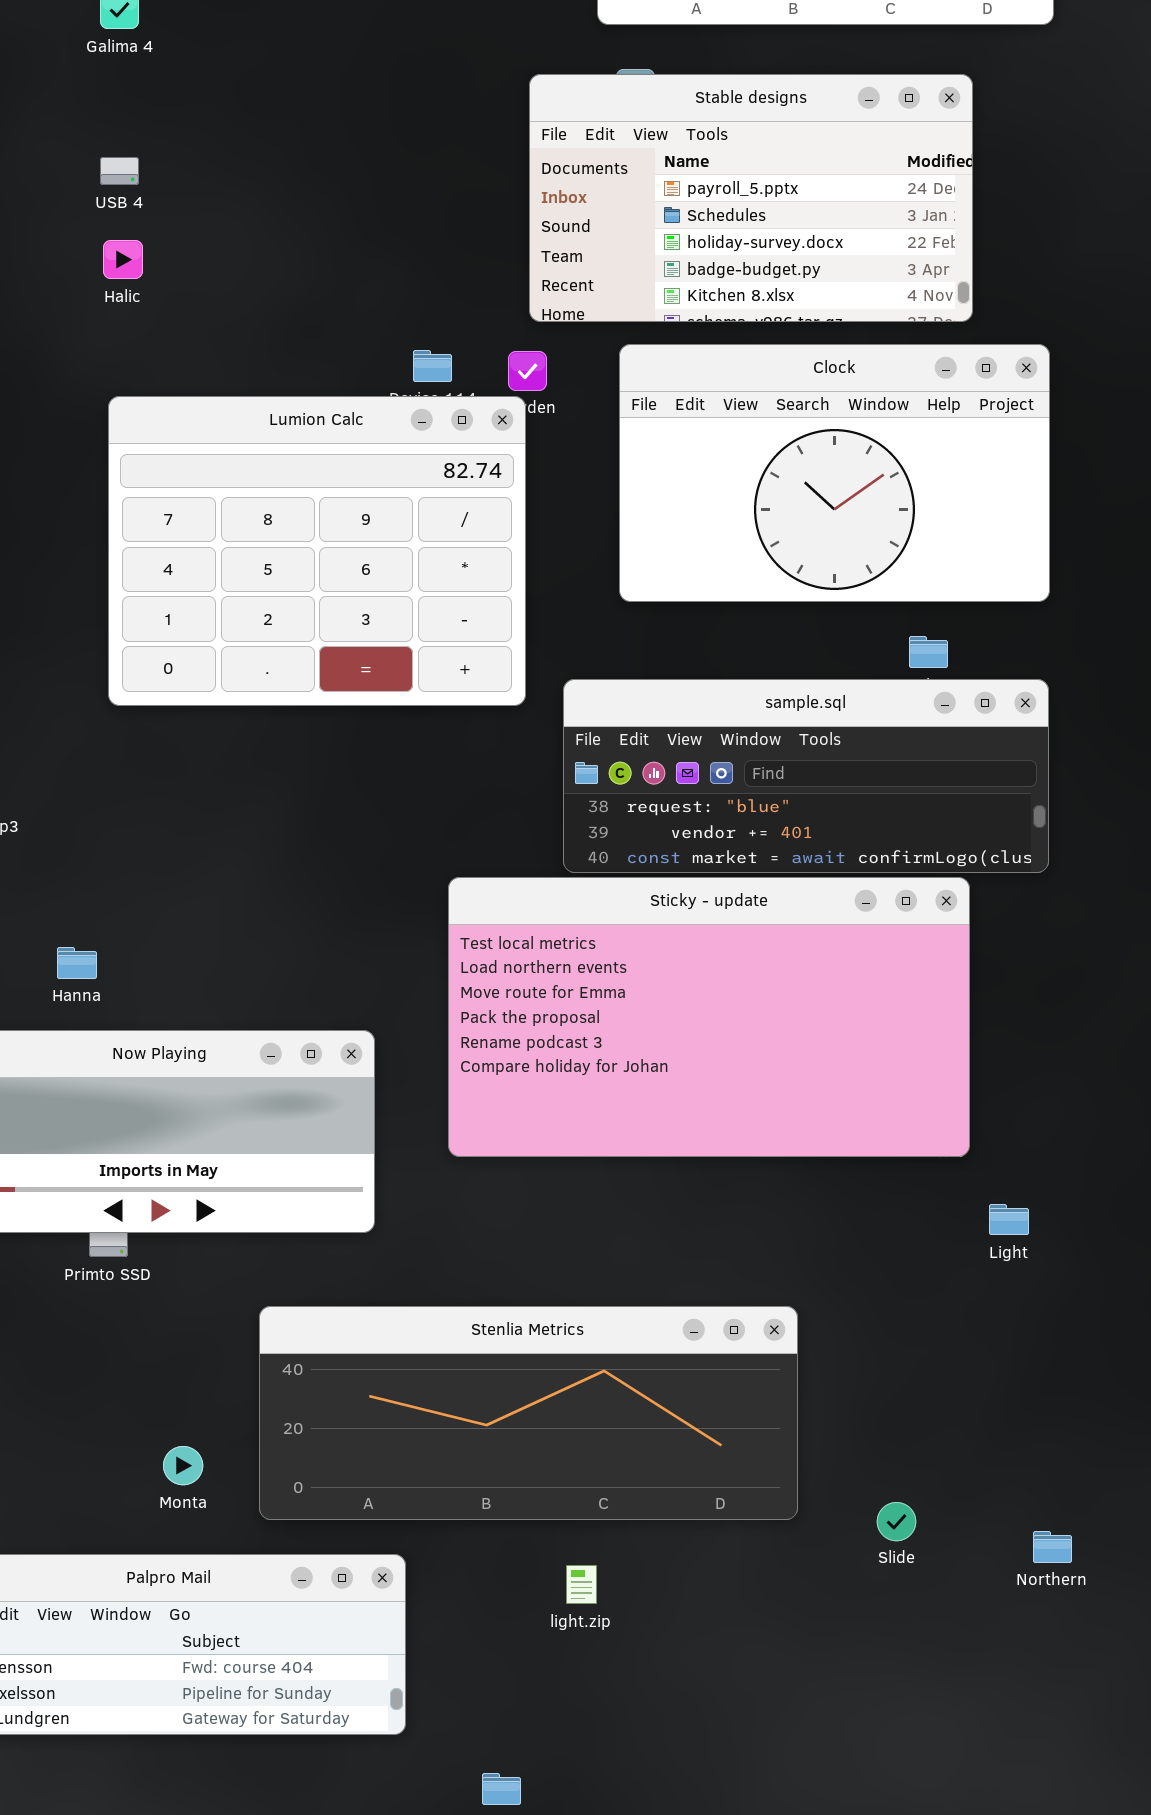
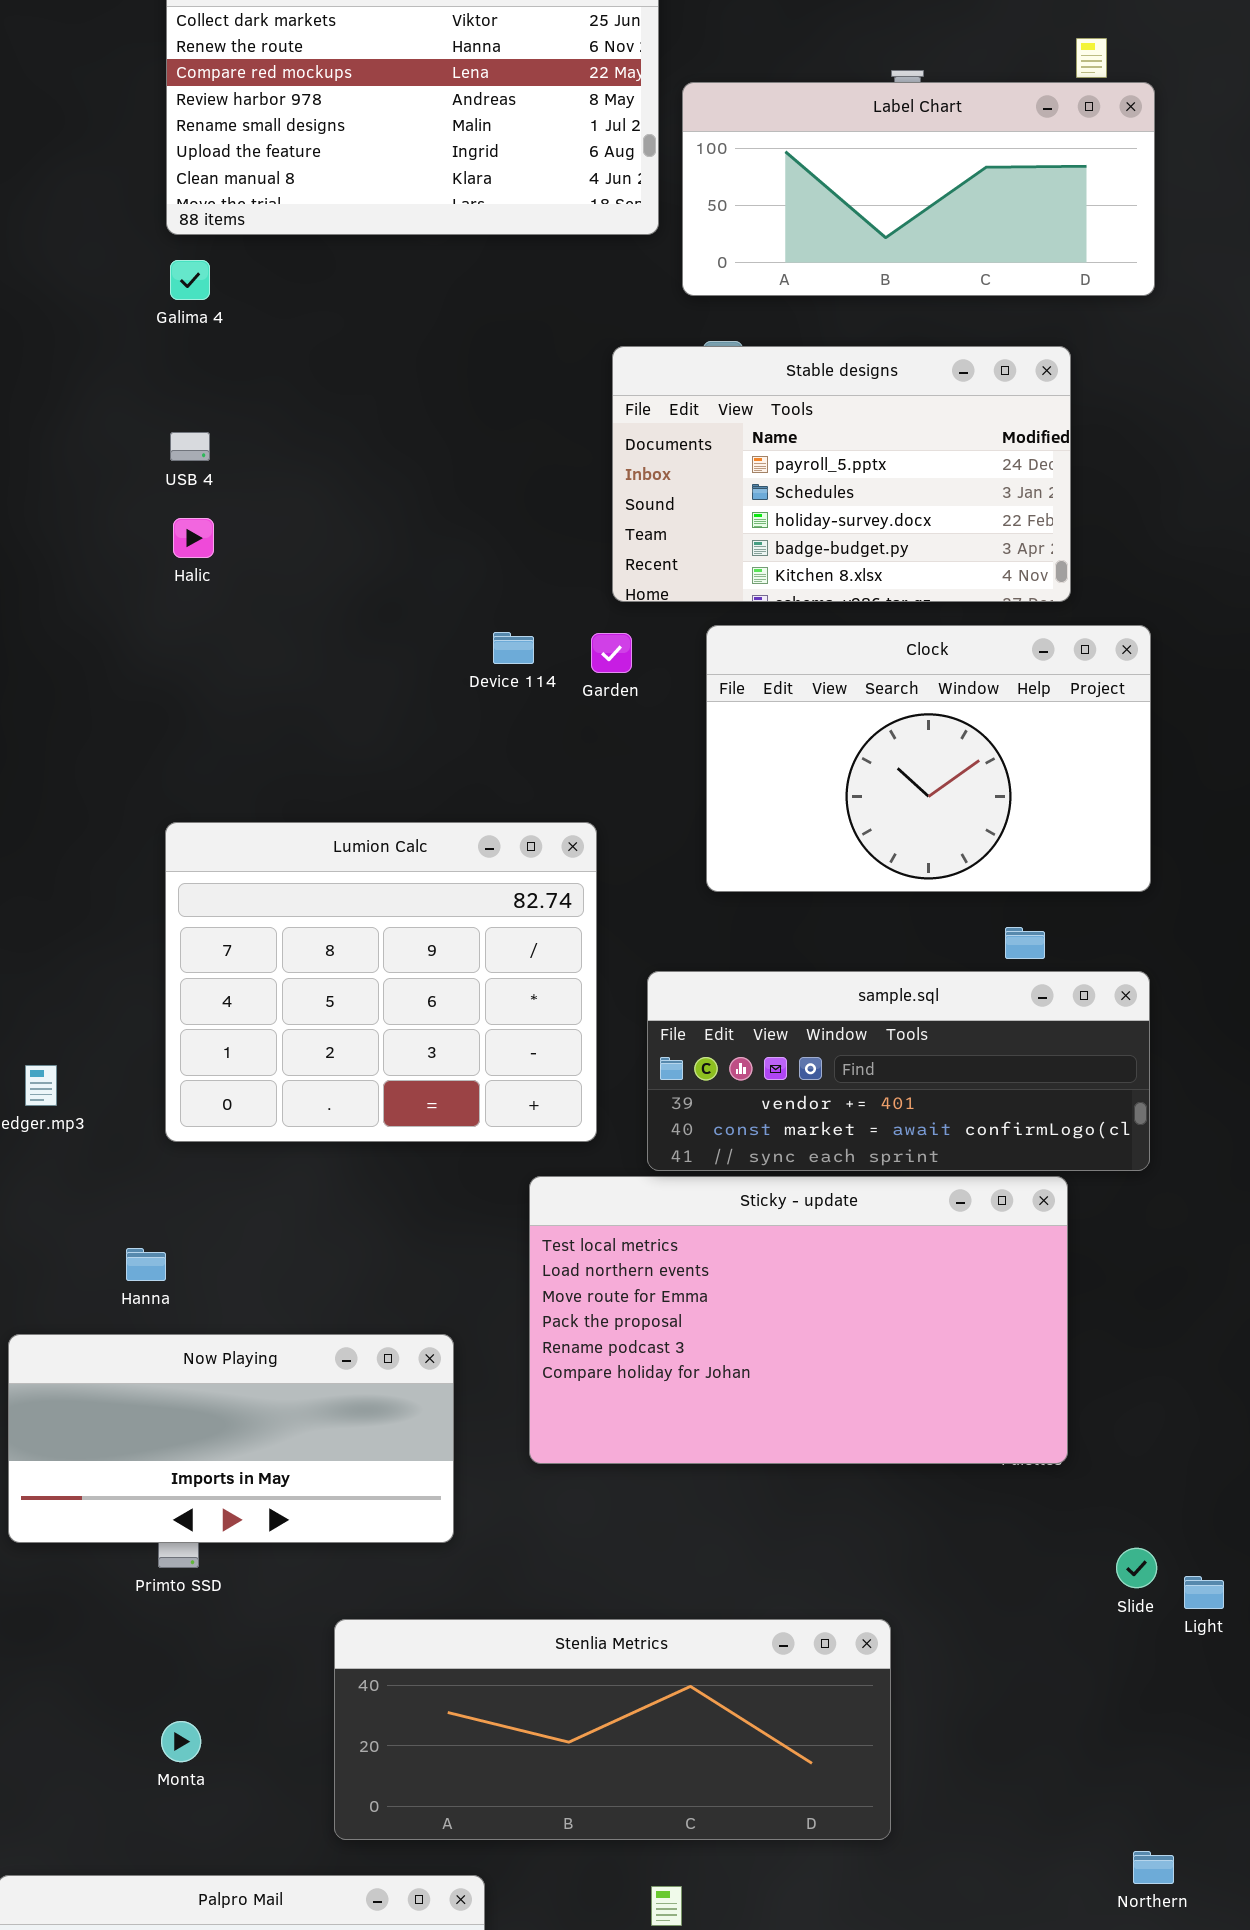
Lumion Calc: [108,396,526,706] -> [165,822,597,1142], moved
sample.sql: [563,679,1049,873] -> [647,971,1150,1171], scrolled down 1 row
Light: [989,1204,1029,1235] -> [1184,1576,1224,1609], moved
Monta: [163,1446,203,1485] -> [161,1721,201,1762], moved
Slide: [877,1502,916,1541] -> [1116,1548,1157,1588], moved

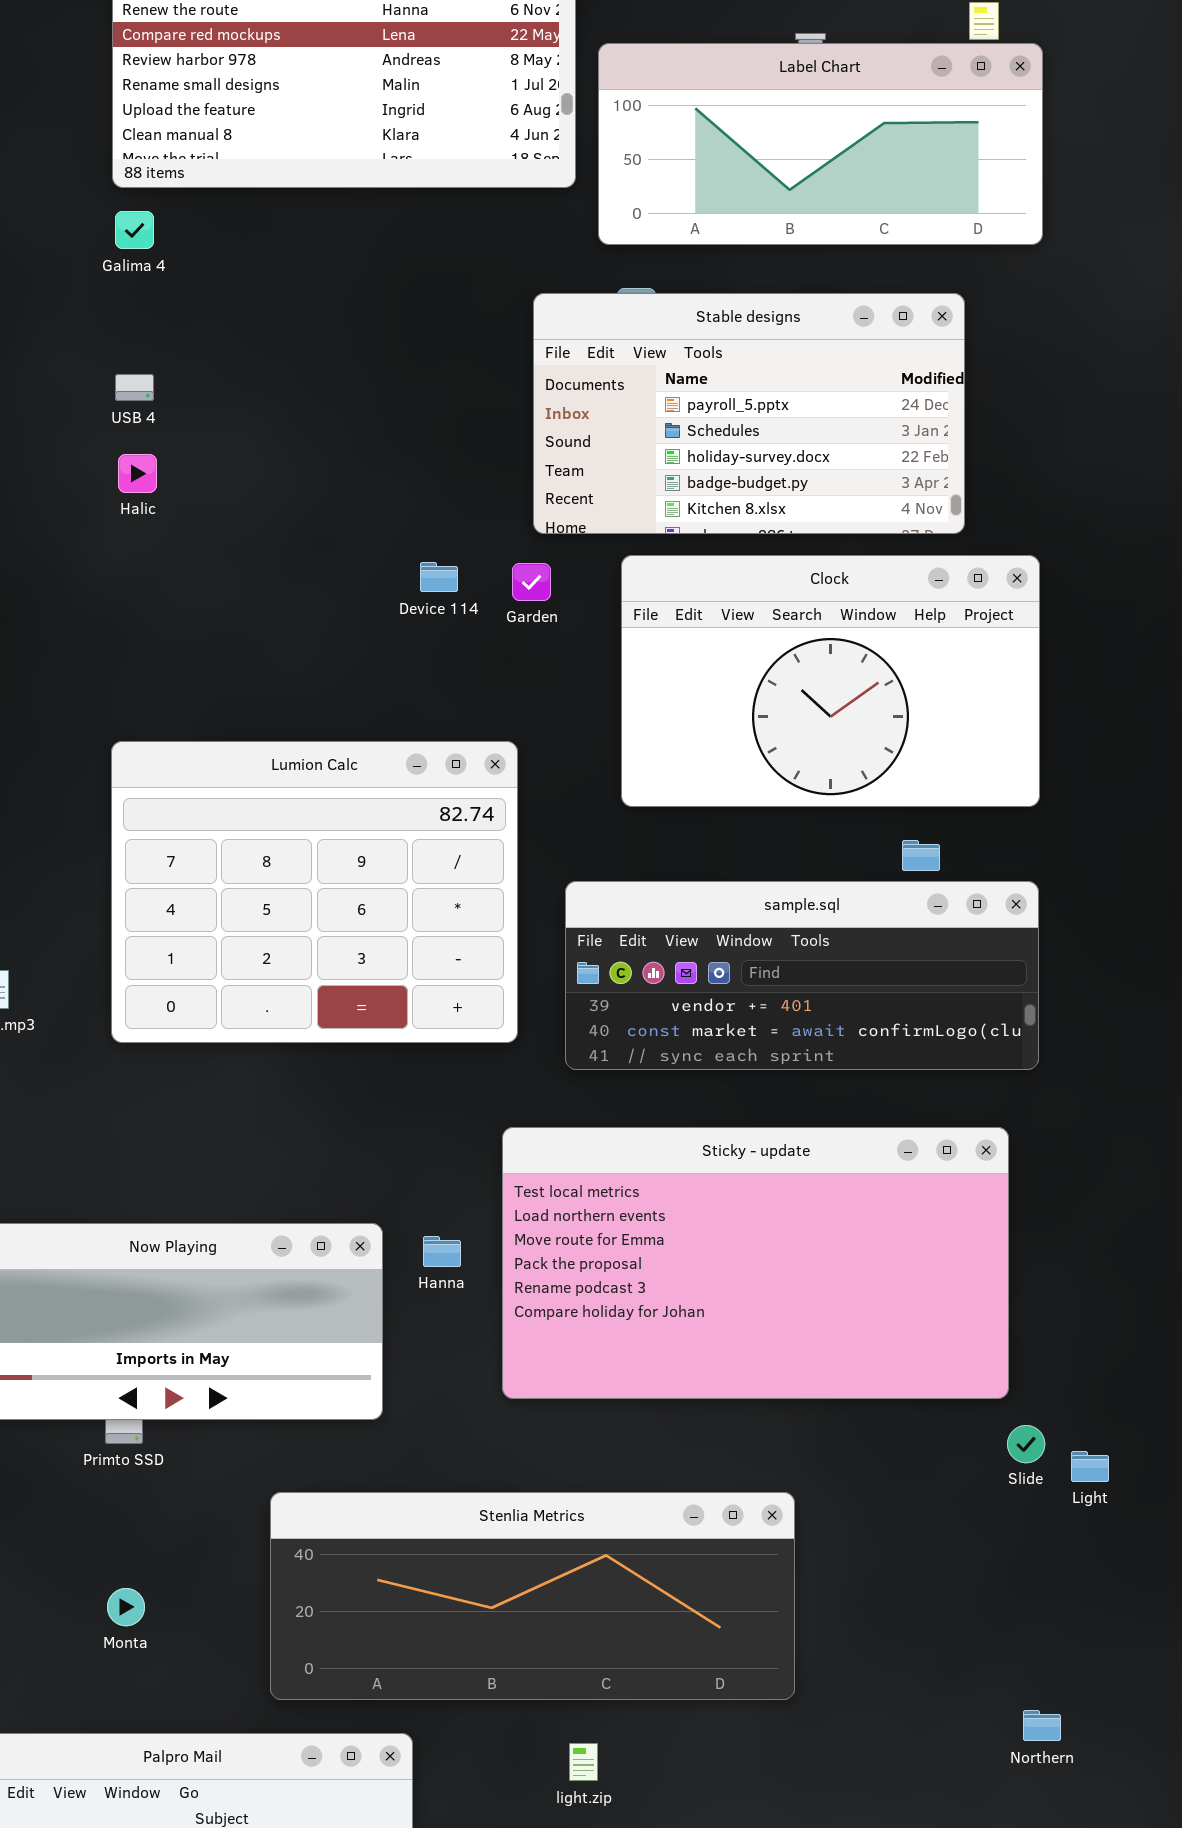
Sticky - update: [529,1176,1068,1464] -> [502,1127,1009,1399], moved
Hanna: [126,1248,166,1281] -> [423,1236,461,1267], moved

